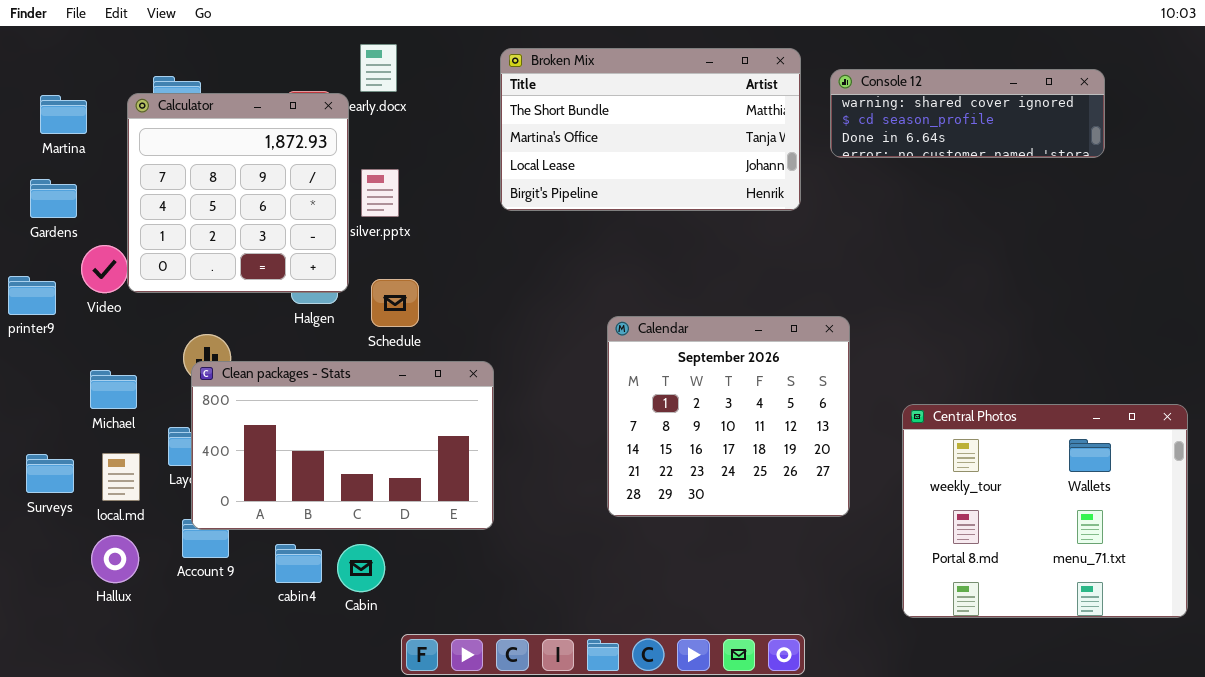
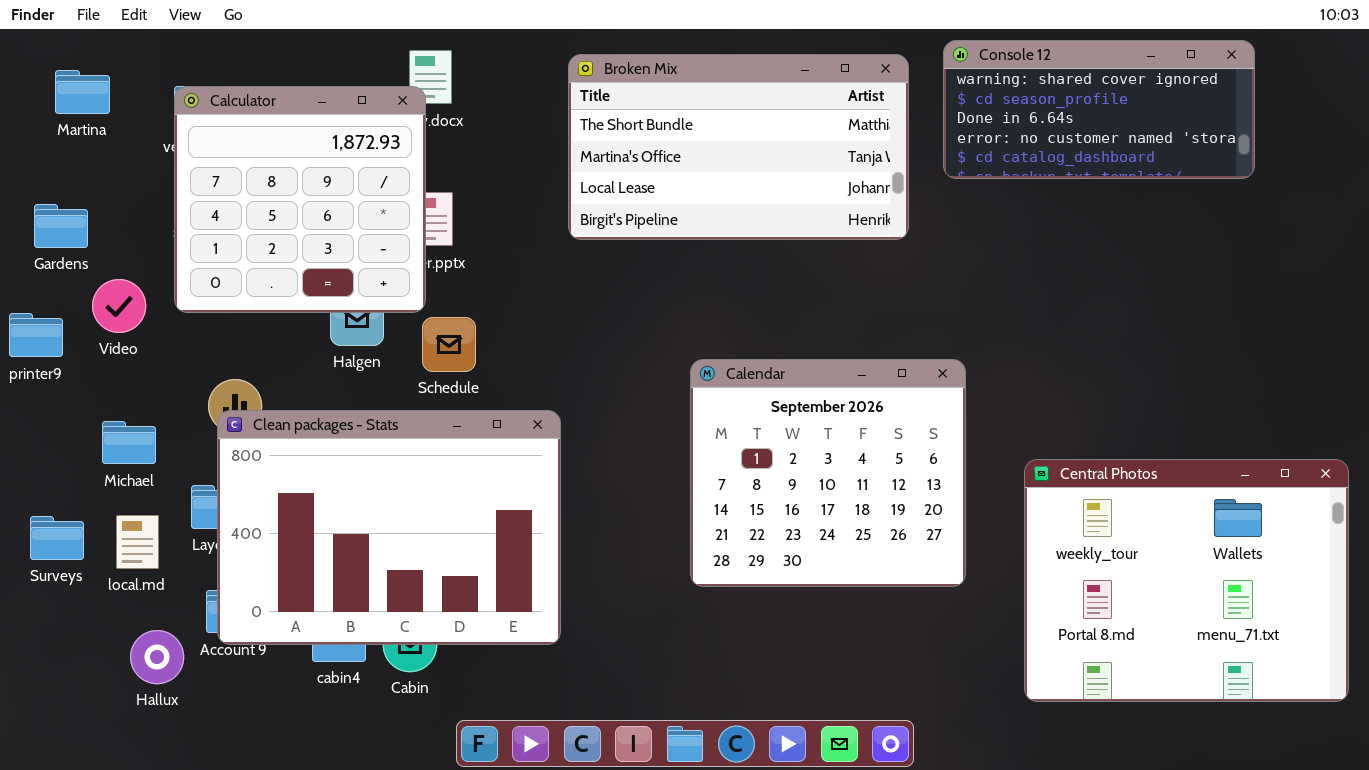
Console 12: [830,69,1105,158] -> [943,40,1255,179], resized
Calculator: [127,93,349,293] -> [174,86,426,313], moved
Martina: [40,95,87,134] -> [55,70,110,114], moved
Clean packages - Stats: [191,361,494,530] -> [217,410,561,645], resized
Hallux: [91,535,139,583] -> [130,630,184,684], moved

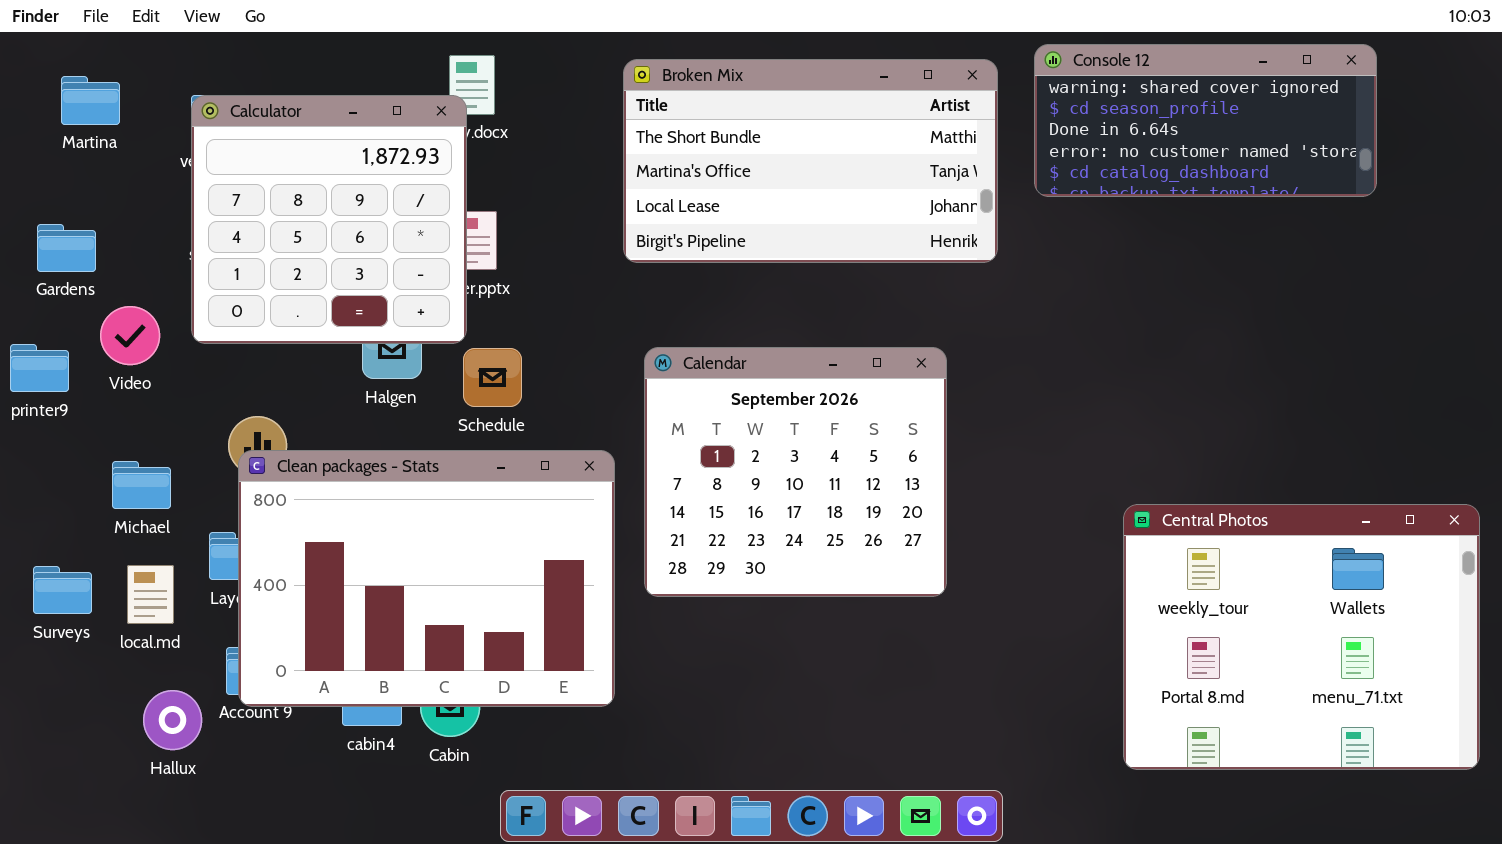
Calendar: [690,359,966,587] -> [644,347,947,597], moved

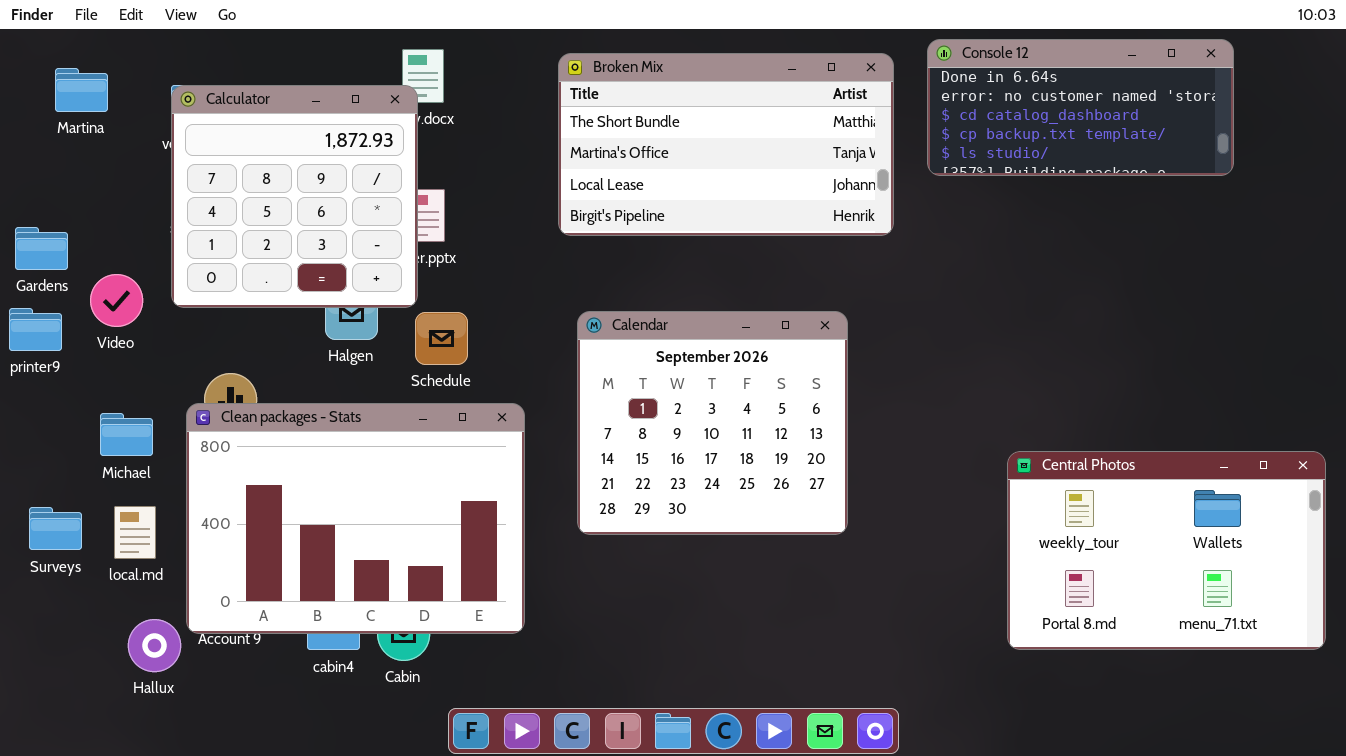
Console 12: [1034,44,1377,197] -> [927,39,1234,176], scrolled down 2 rows
Gardens: [37,224,96,272] -> [15,227,68,270], moved
Clean packages - Stats: [238,450,615,707] -> [186,403,525,634], moved
Central Photos: [1123,504,1480,770] -> [1007,451,1326,650], resized

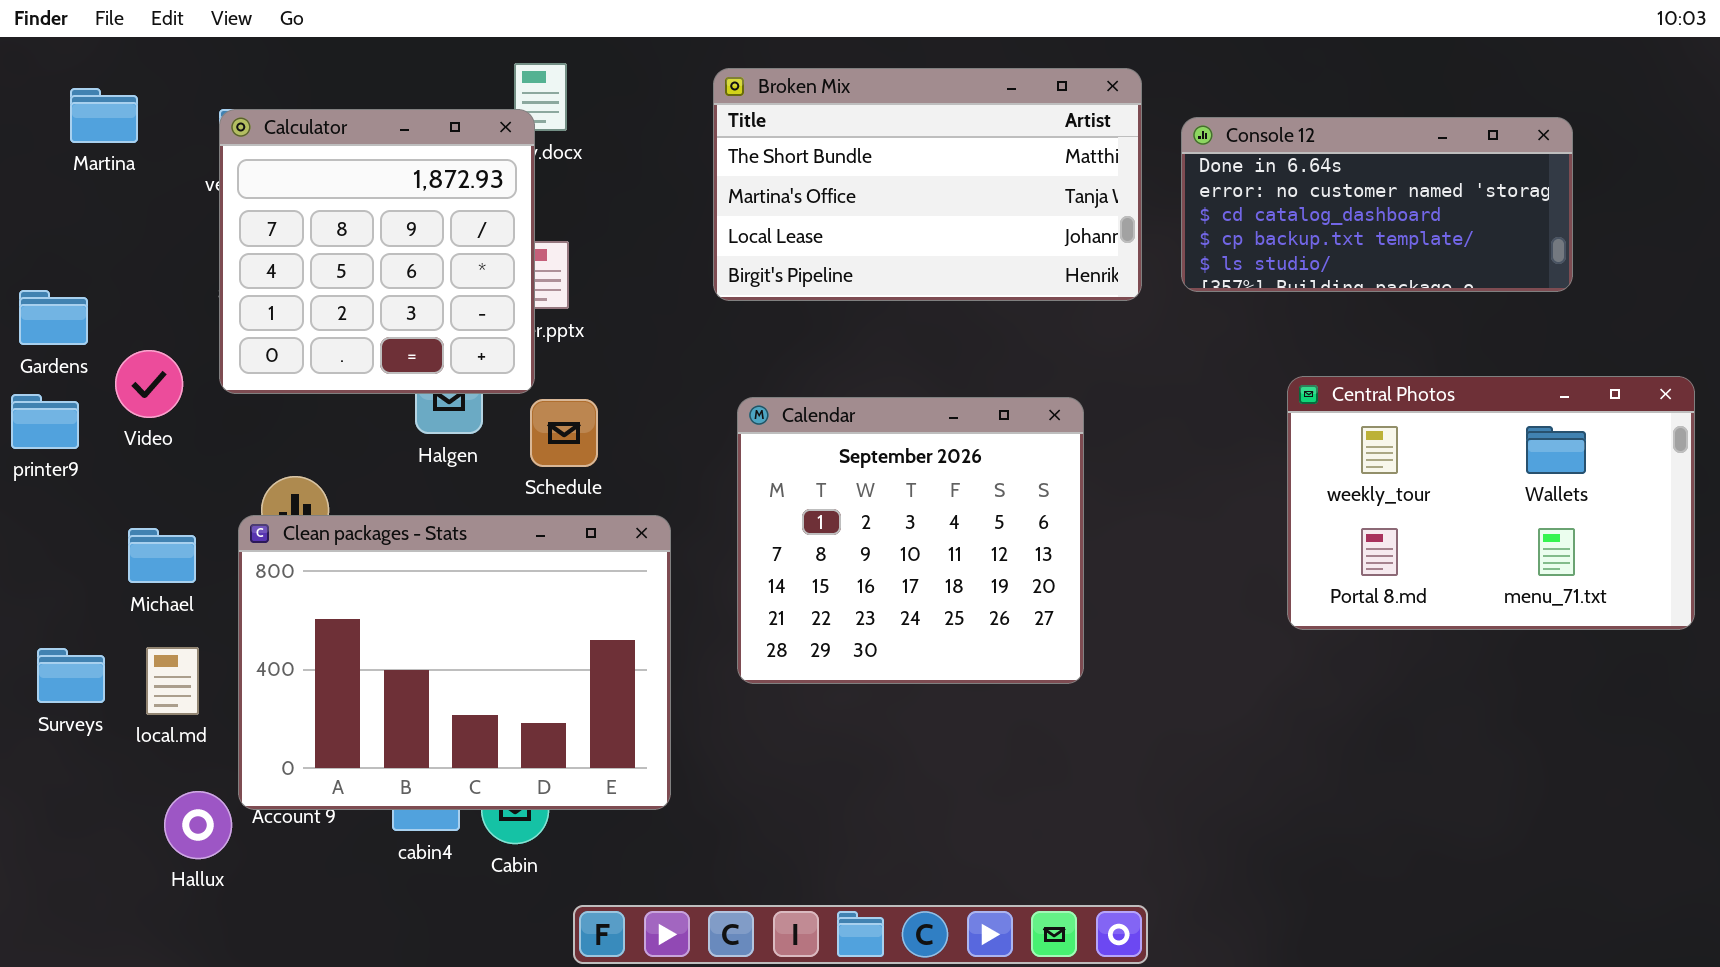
Console 12: [927,39,1234,176] -> [1181,117,1573,292], moved
Central Photos: [1007,451,1326,650] -> [1287,376,1695,630], moved

